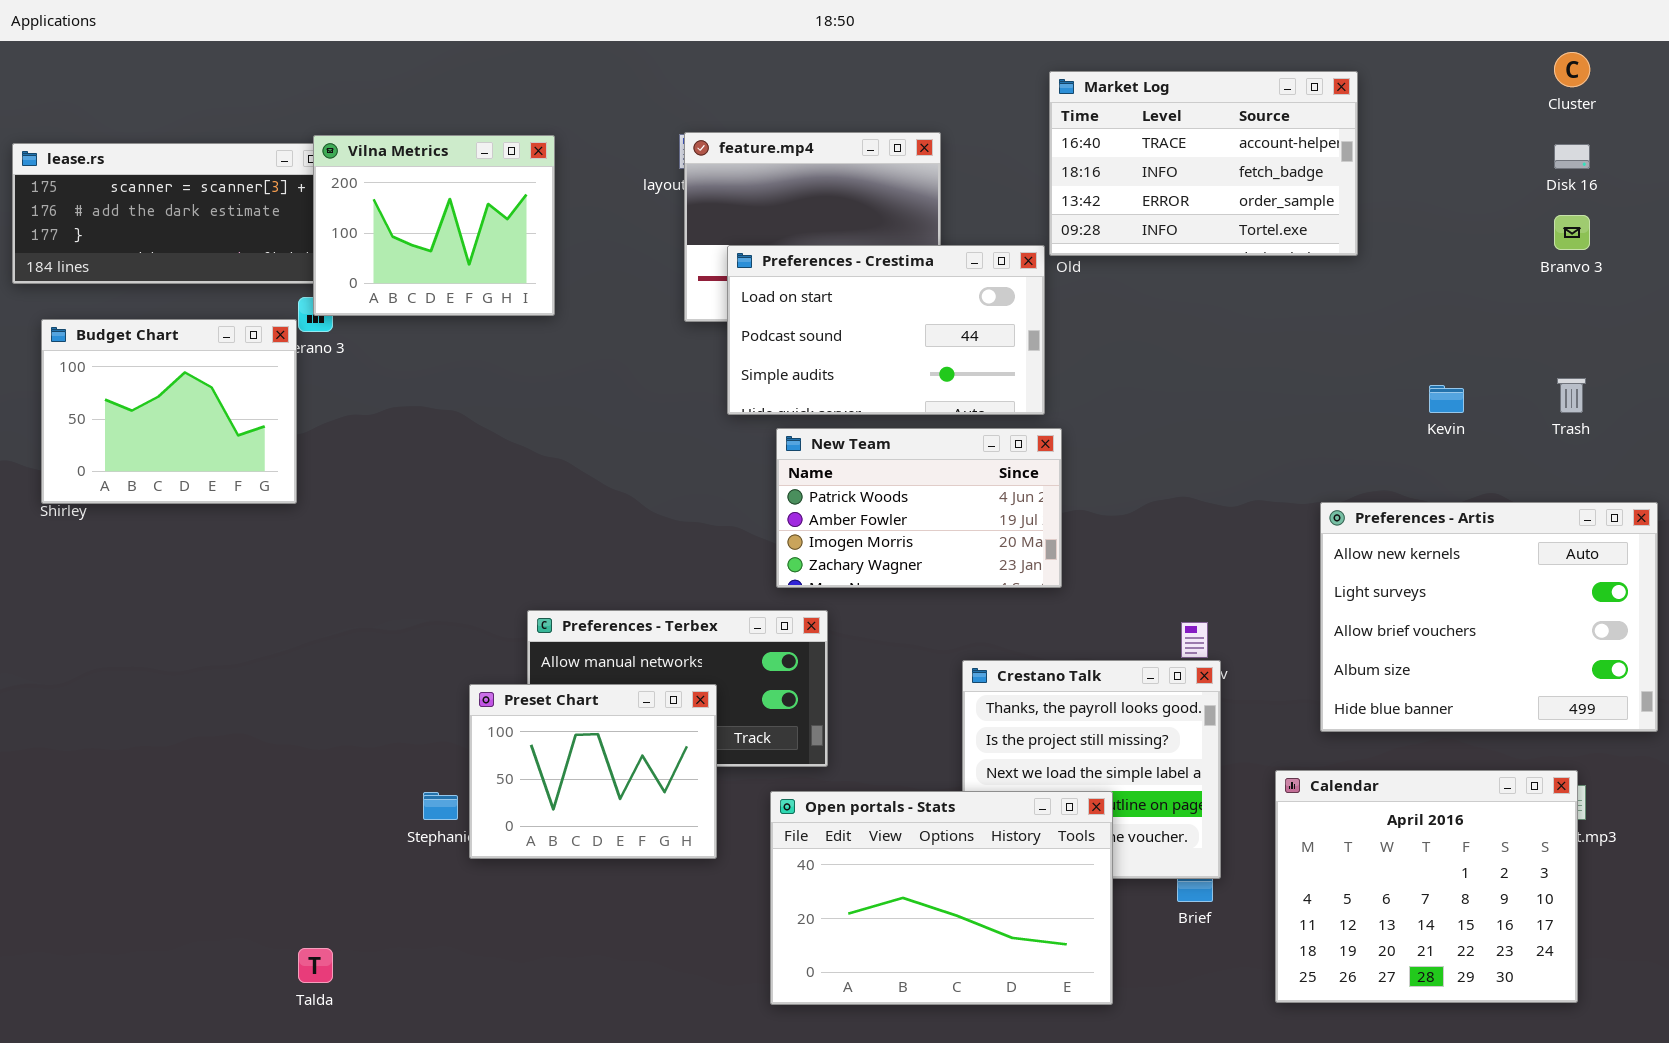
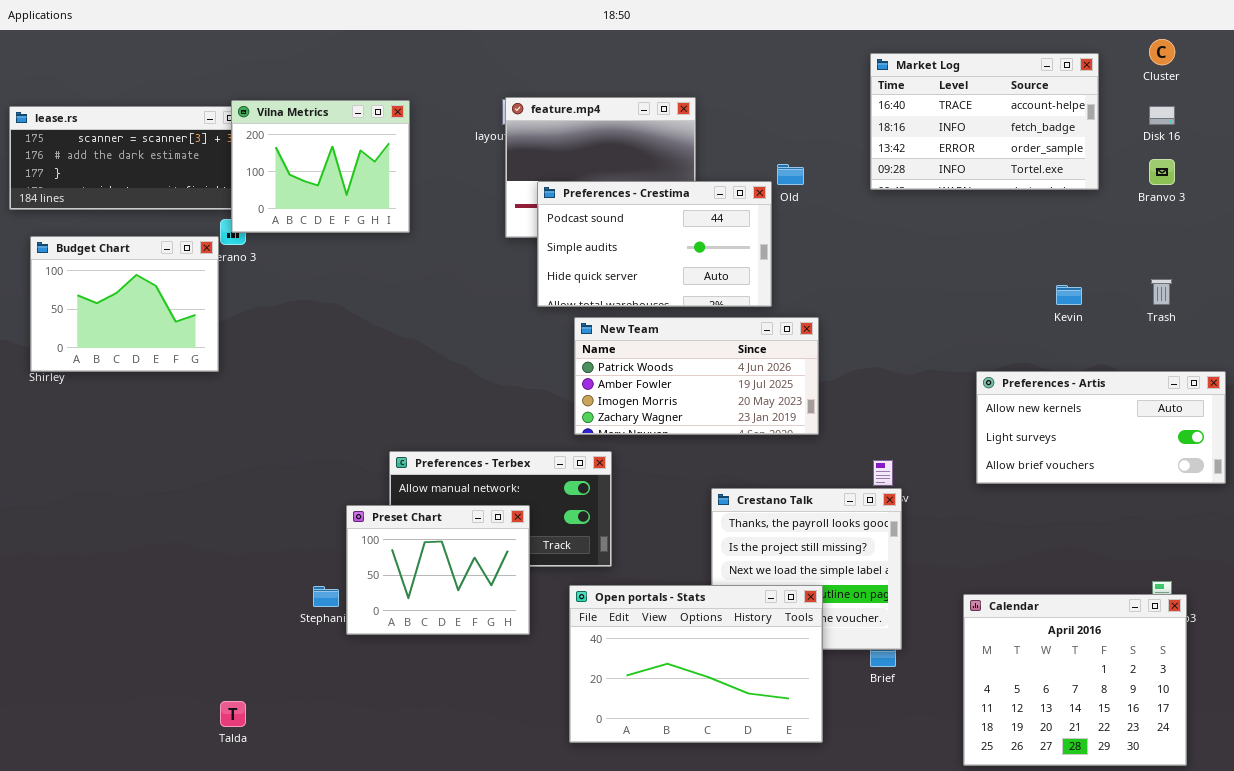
Market Log: [1049,71,1358,256] -> [870,53,1099,190], moved
Preferences - Crestima: [727,245,1045,415] -> [537,181,772,307], scrolled down 1 row
New Team: [776,428,1062,588] -> [574,317,819,435], resized
Preferences - Artis: [1320,502,1658,732] -> [976,371,1226,484], resized
Calendar: [1275,770,1578,1003] -> [963,594,1187,766], moved

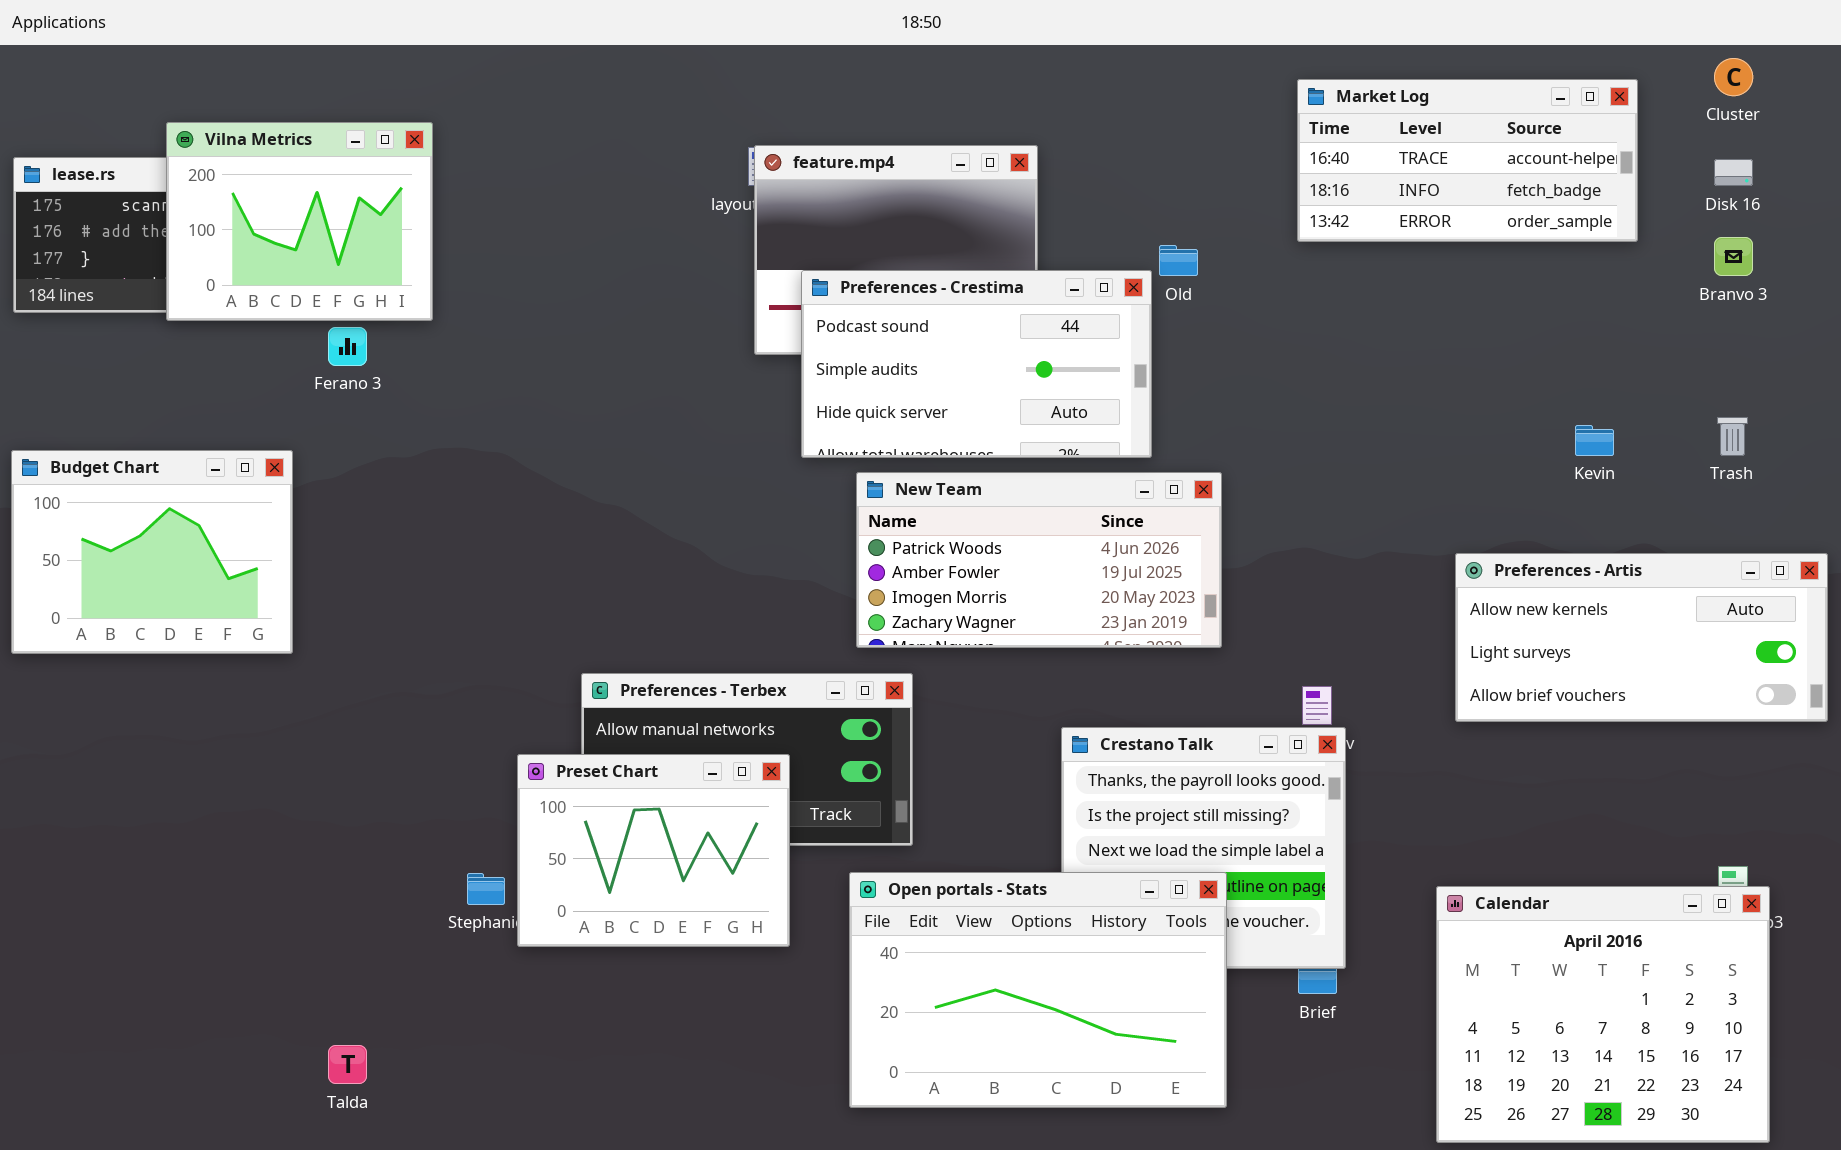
Market Log: [870,53,1099,190] -> [1297,79,1638,242], resized
Vilna Metrics: [231,100,410,233] -> [166,122,433,321], moved
Budget Chart: [30,236,219,372] -> [11,450,293,654], moved

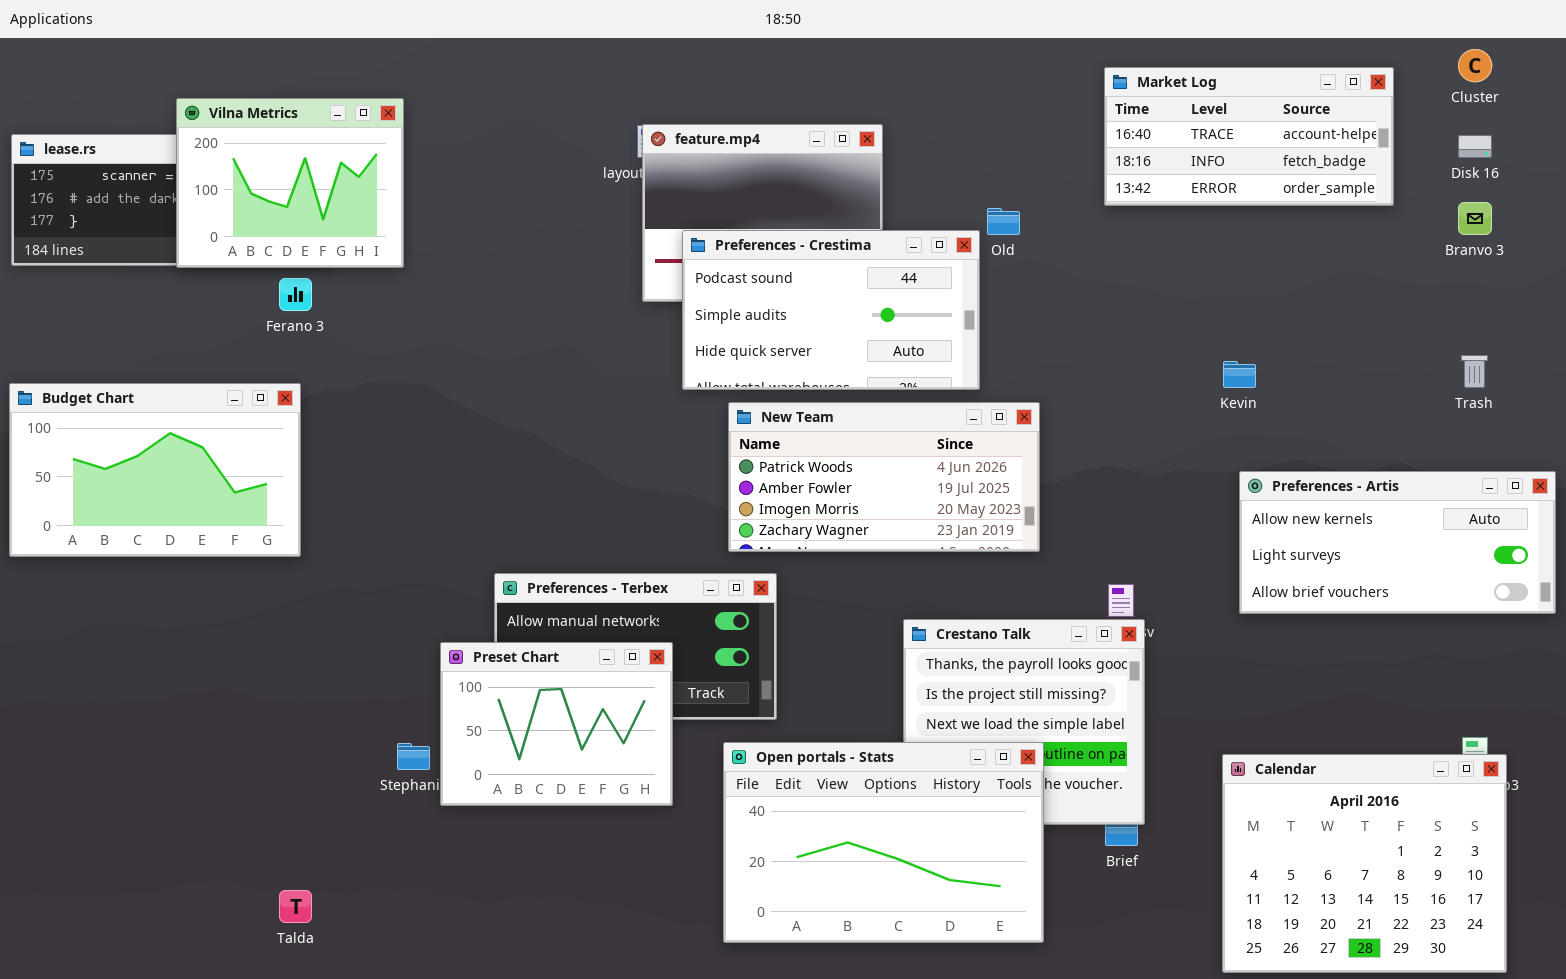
Vilna Metrics: [166,122,433,321] -> [176,98,404,268], moved
Kevin: [1575,425,1614,456] -> [1223,361,1256,388], moved
Budget Chart: [11,450,293,654] -> [9,383,301,557], resized

